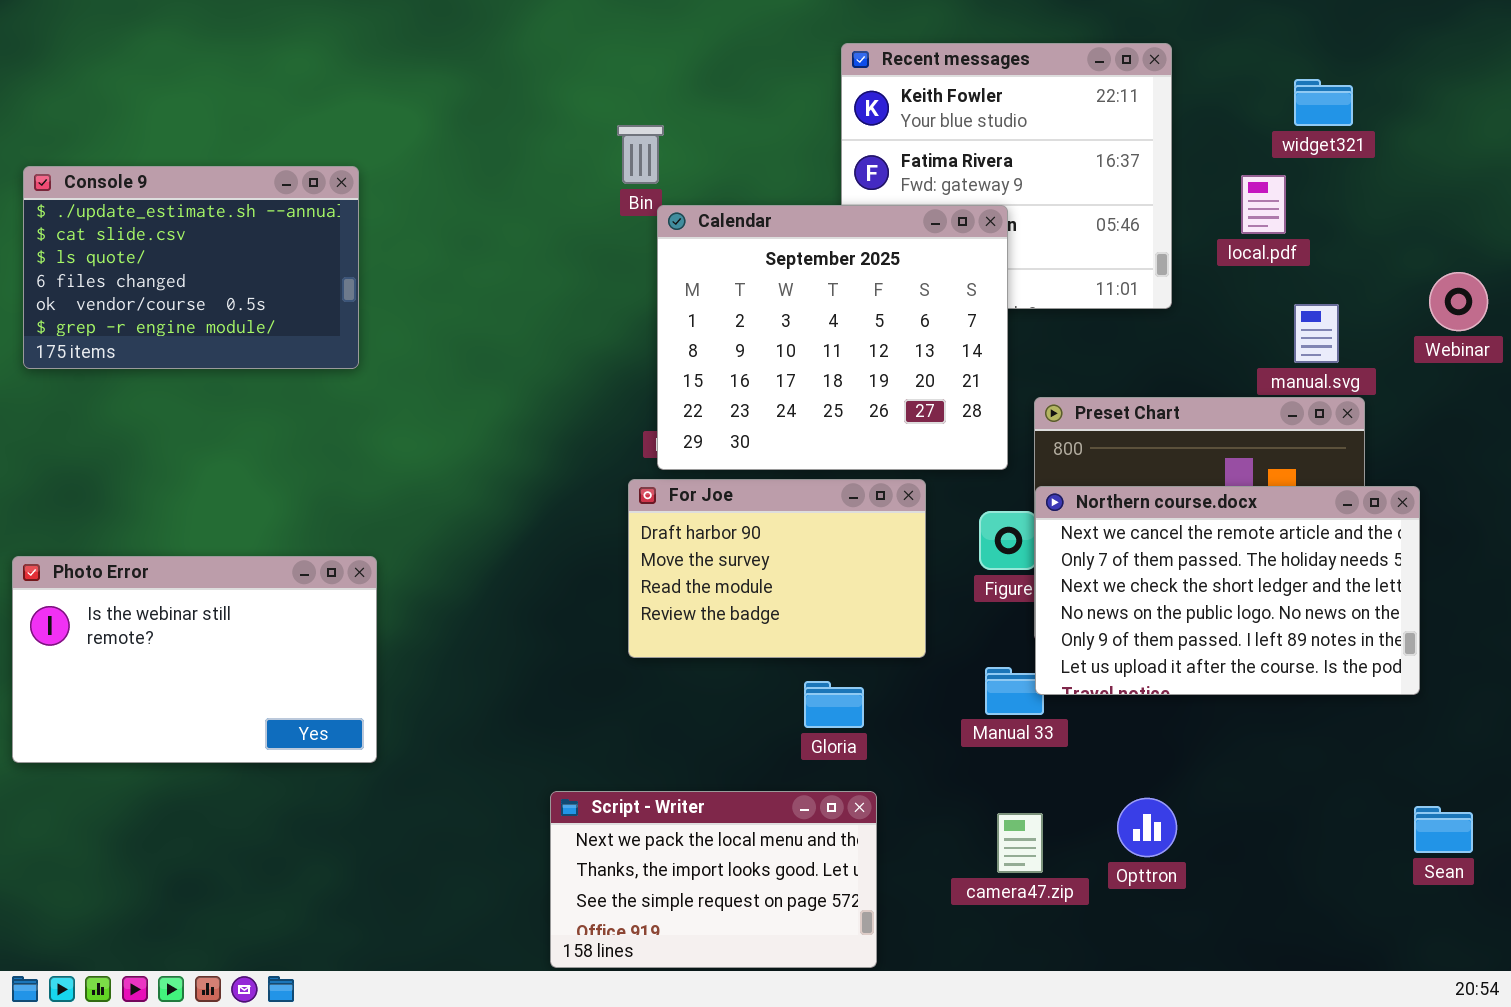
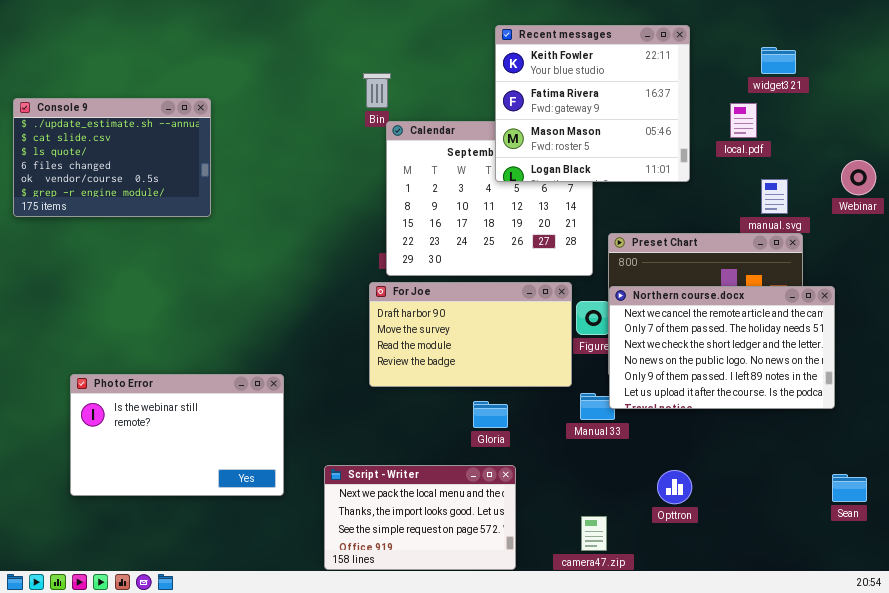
Recent messages: [841,43,1172,309] -> [495,25,690,182], raised
For Joe: [628,479,926,658] -> [369,282,572,387], resized
Photo Error: [12,556,377,763] -> [70,374,284,496], moved
camera47.zip: [997,813,1043,873] -> [581,516,607,551], moved

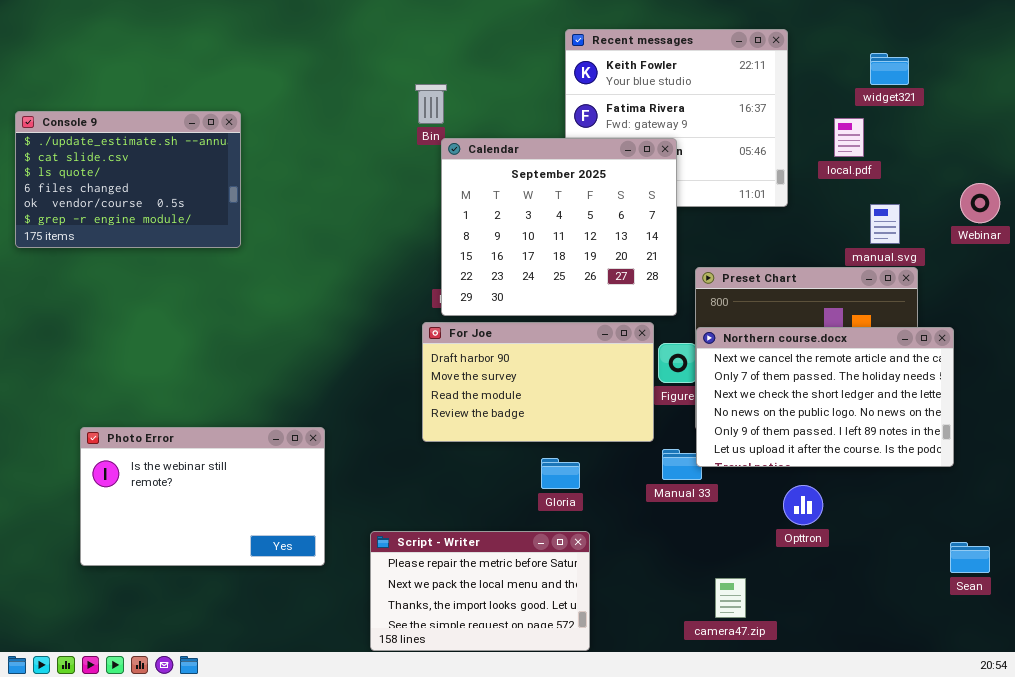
Calendar: [386,121,593,276] -> [441,138,677,316], raised
Script - Writer: [324,465,516,570] -> [370,531,590,651], scrolled up 1 row
Opttron: [657,470,692,504] -> [783,485,823,525], moved
camera47.zip: [581,516,607,551] -> [715,578,746,618], moved

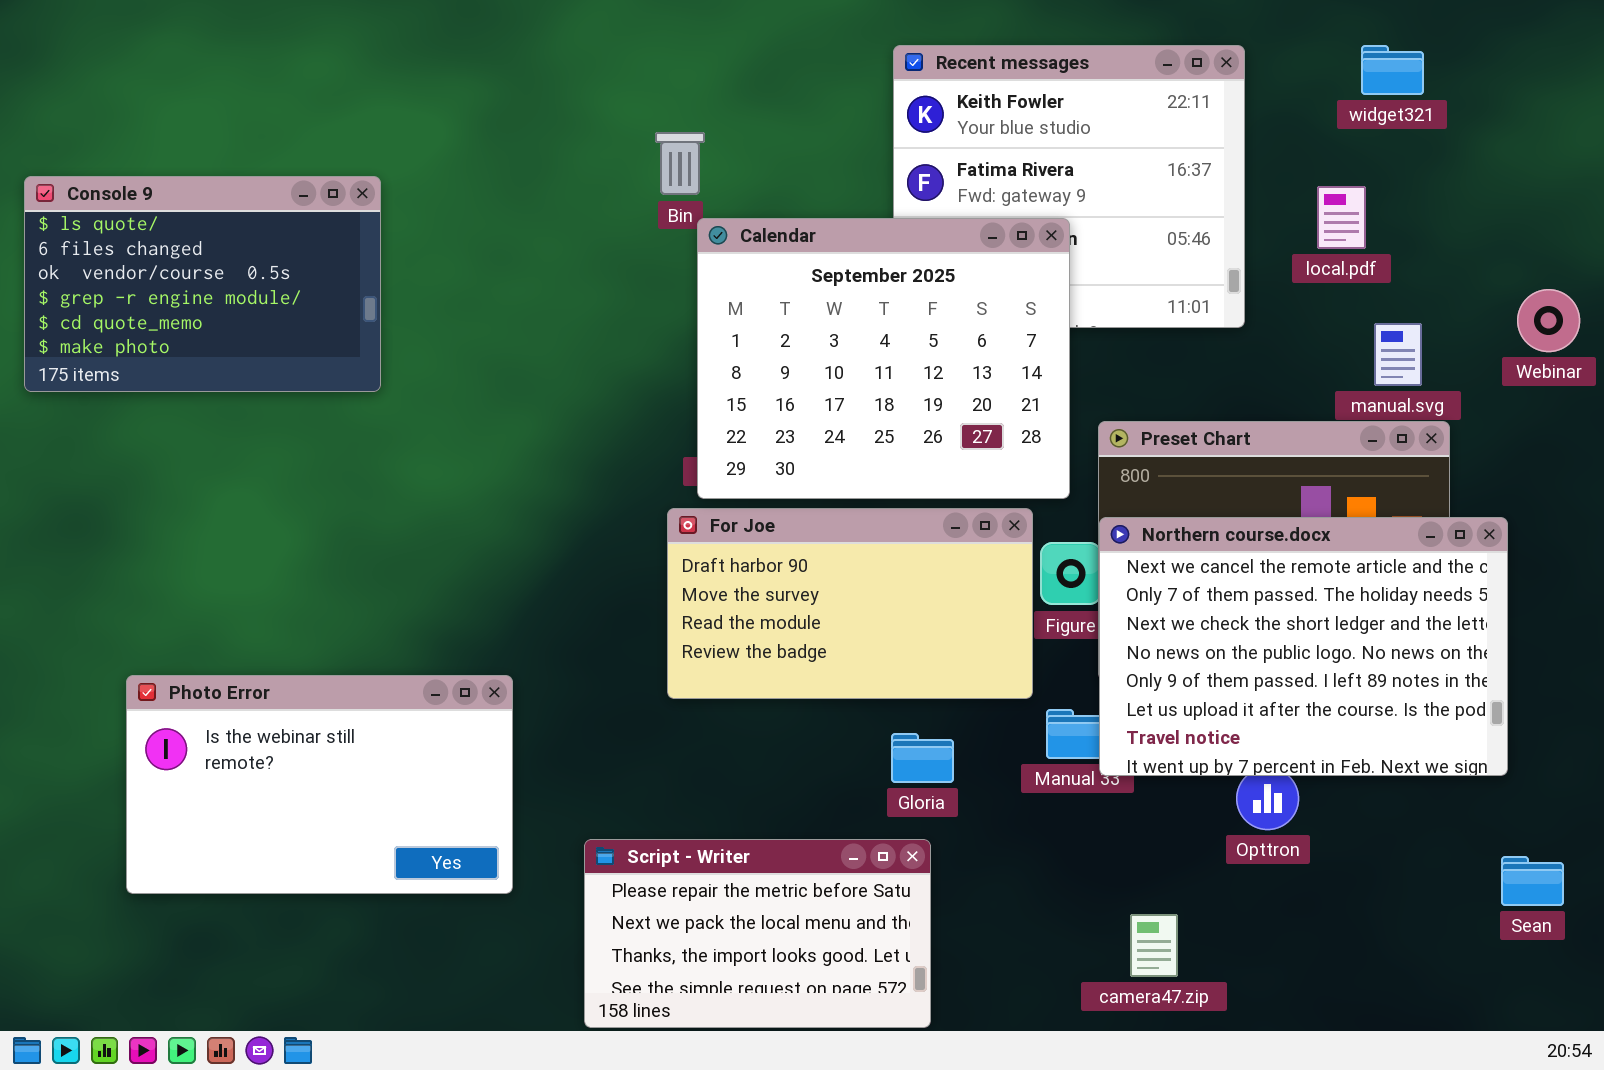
widget321: [870,53,909,85] -> [1361,45,1424,95], moved
Console 9: [15,111,241,248] -> [24,176,381,392], scrolled down 2 rows
Northern course.docx: [696,327,954,467] -> [1099,517,1508,776], resized
Gloria: [541,458,580,489] -> [891,733,954,783], moved

